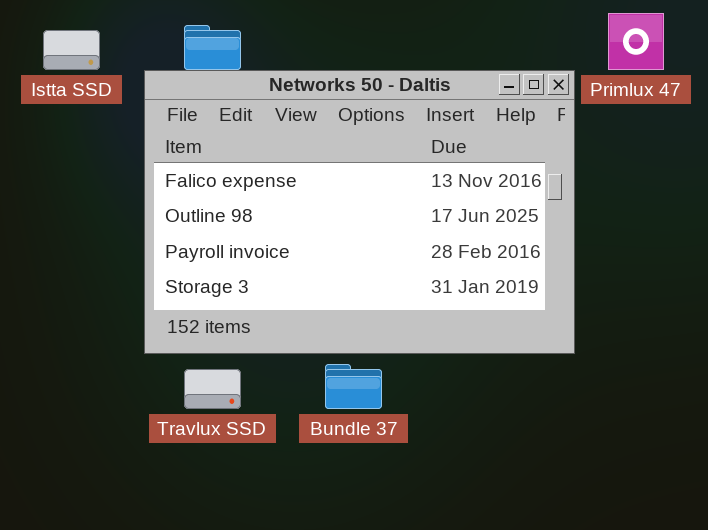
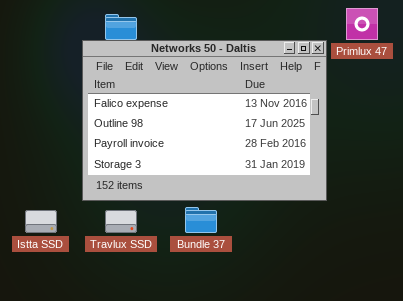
Istta SSD: [43,30,100,70] -> [25,210,57,233], moved

